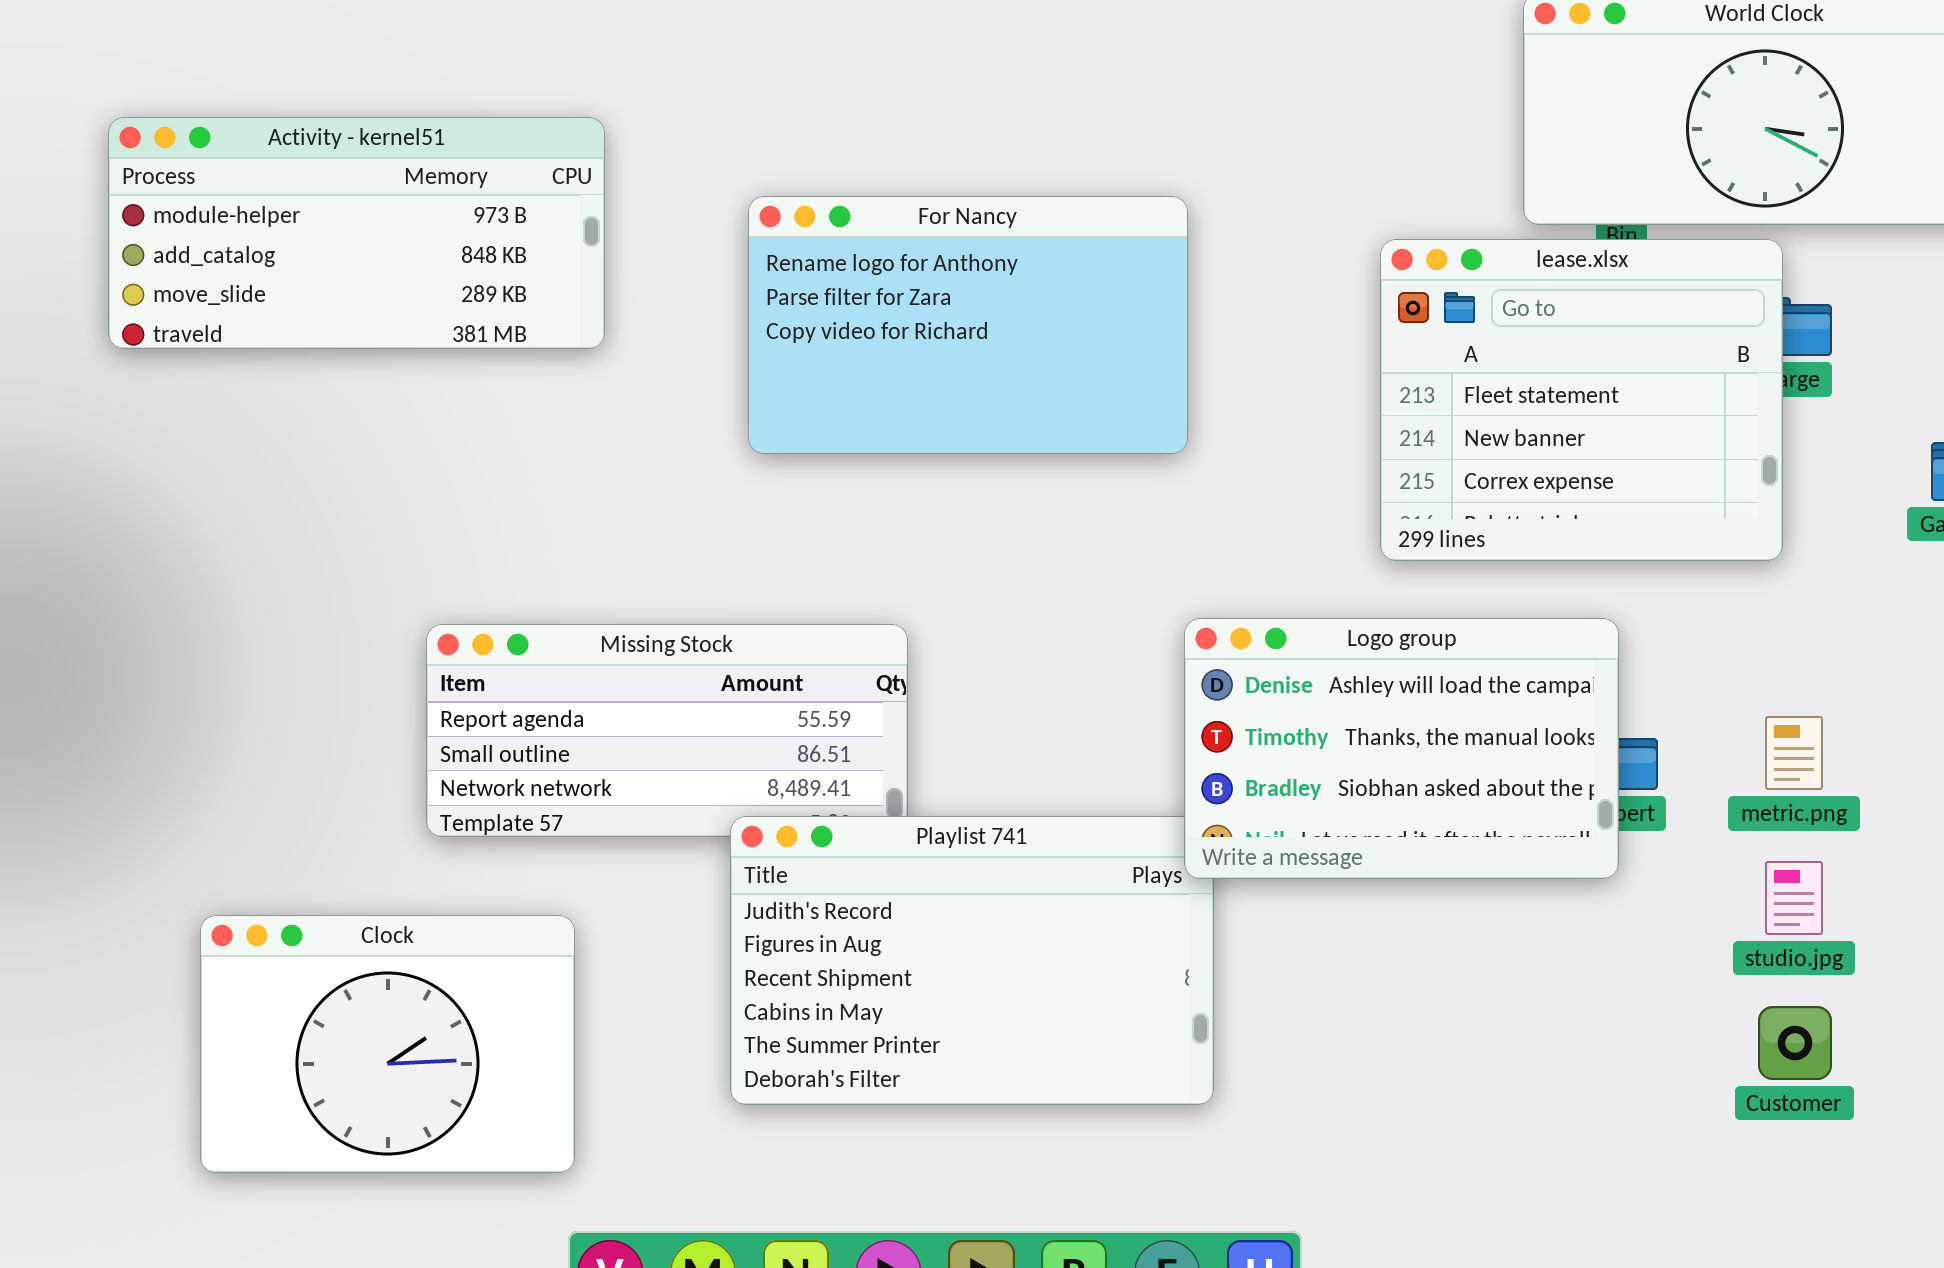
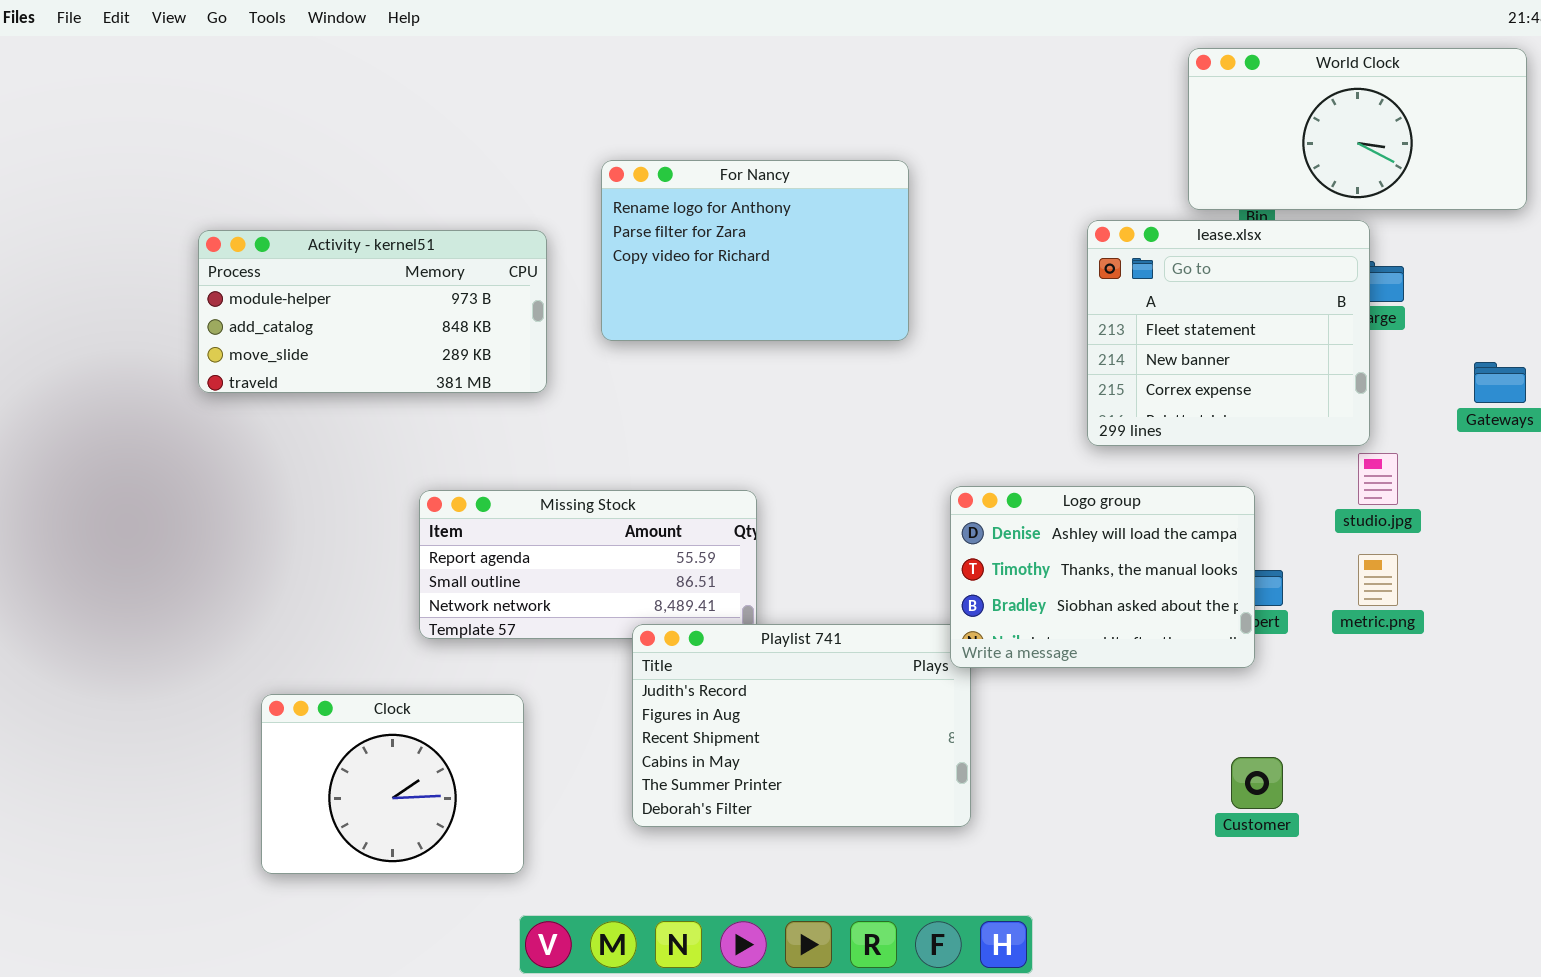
Activity - kernel51: [108,117,605,349] -> [198,230,547,393], moved
For Nancy: [748,196,1188,454] -> [601,160,909,341], moved
studio.jpg: [1765,861,1823,935] -> [1358,453,1398,505], moved
Customer: [1758,1006,1832,1080] -> [1231,757,1283,809], moved

